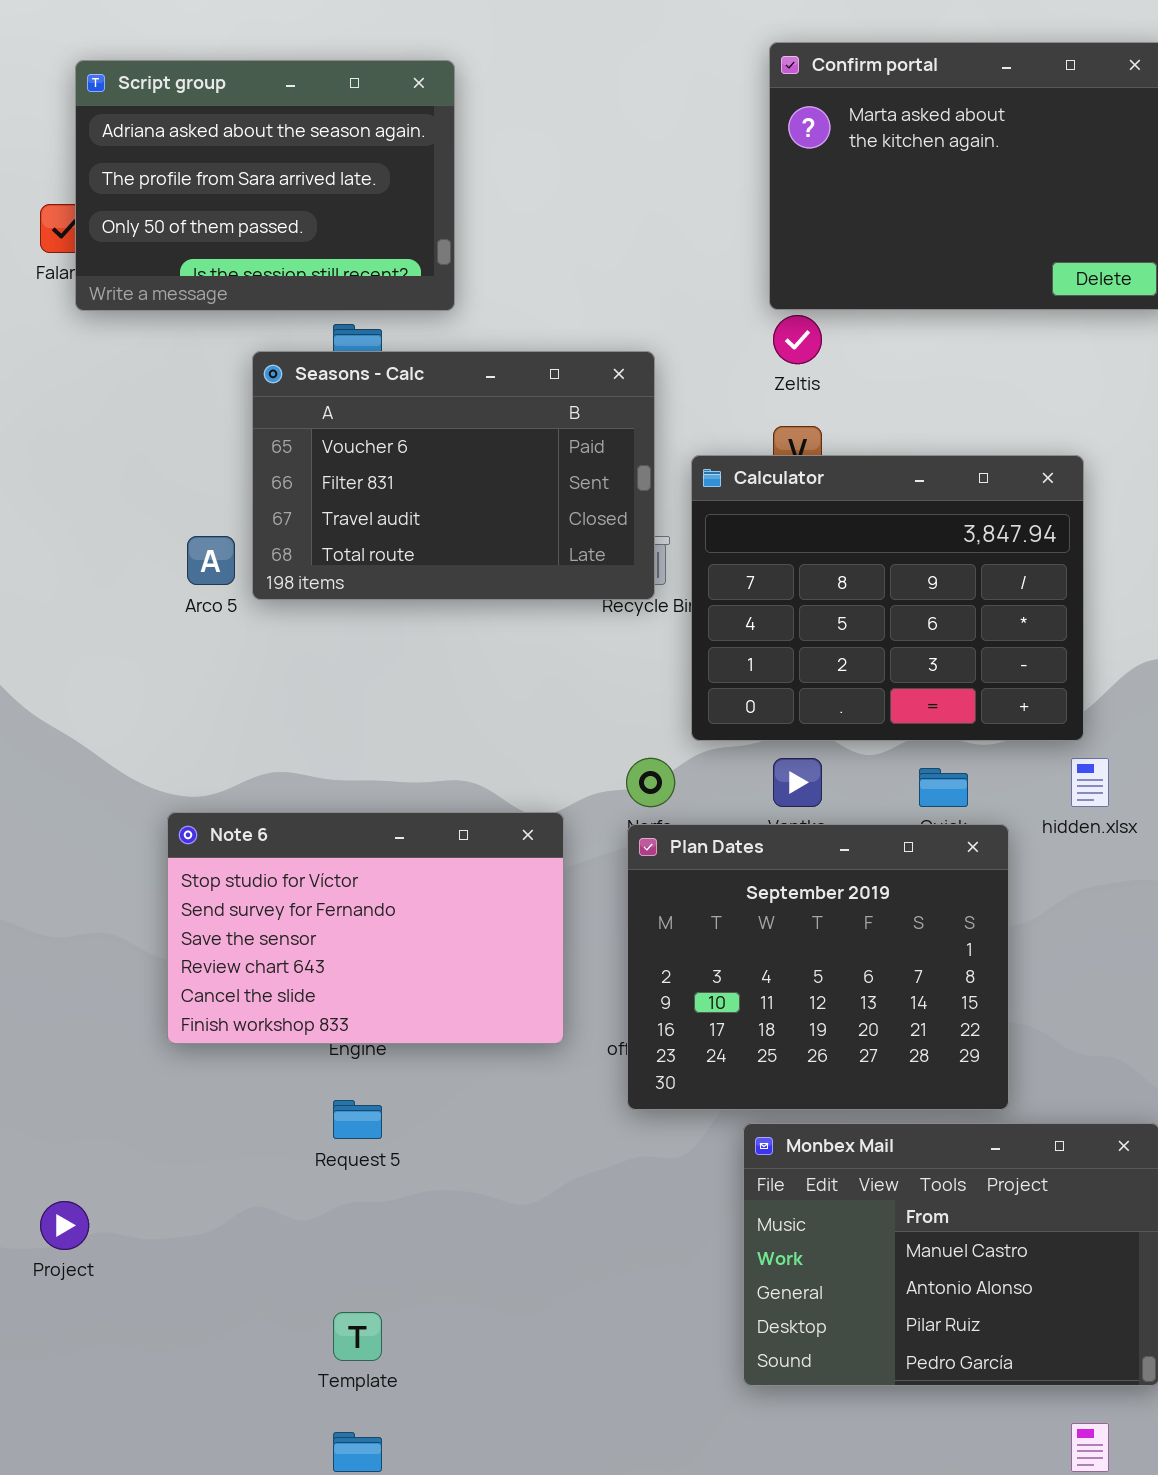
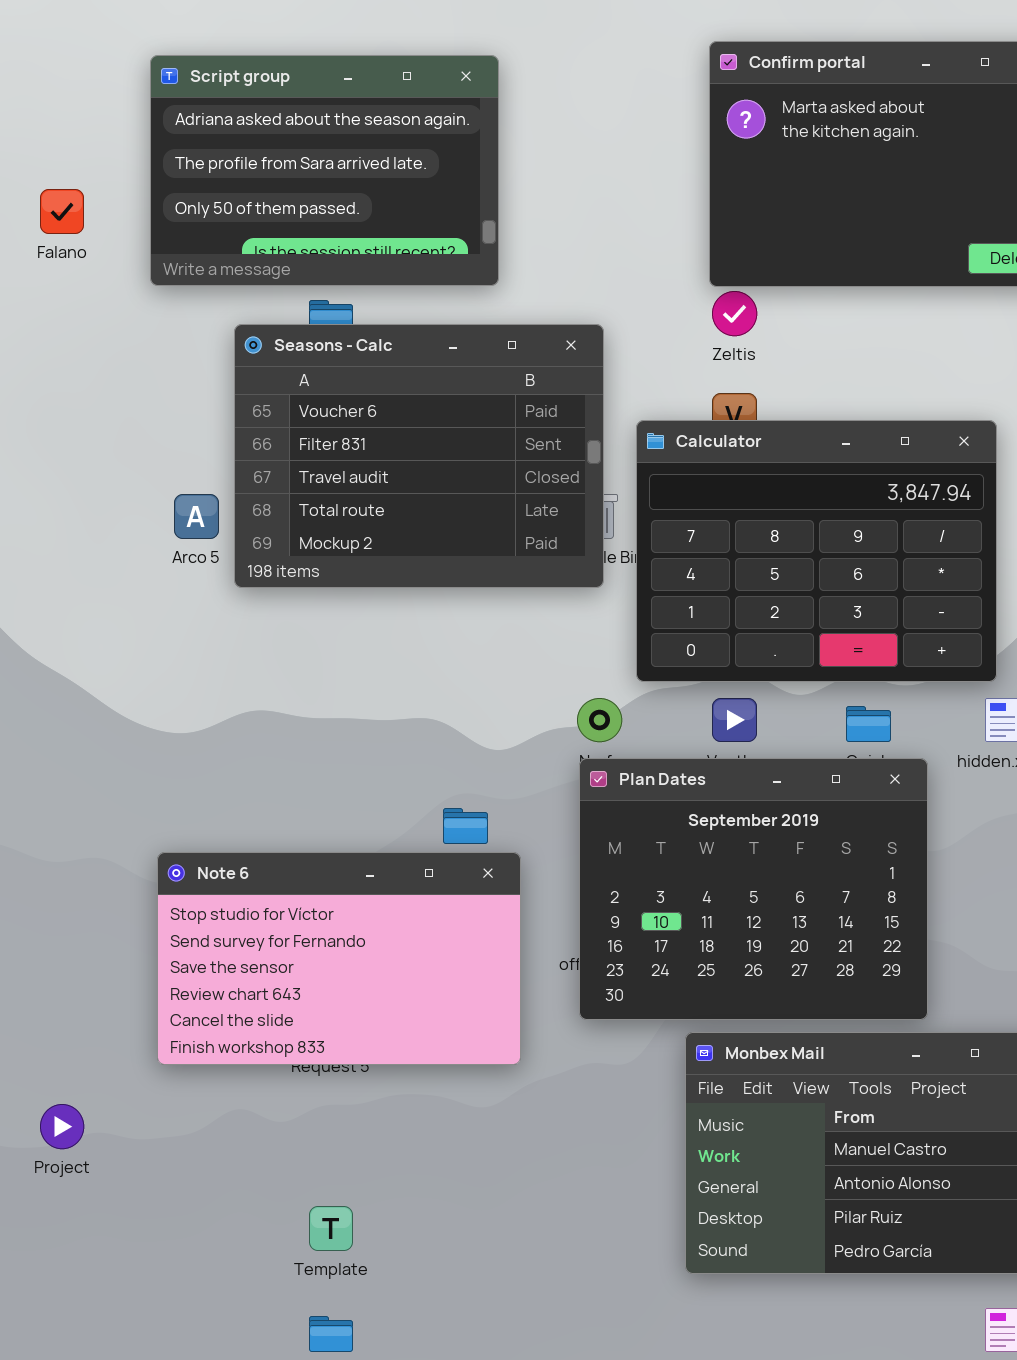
Script group: [75,60,455,311] -> [150,55,499,286], moved
Seasons - Calc: [252,351,655,600] -> [234,324,604,588], resized
Note 6: [167,812,564,1044] -> [157,852,521,1065], moved

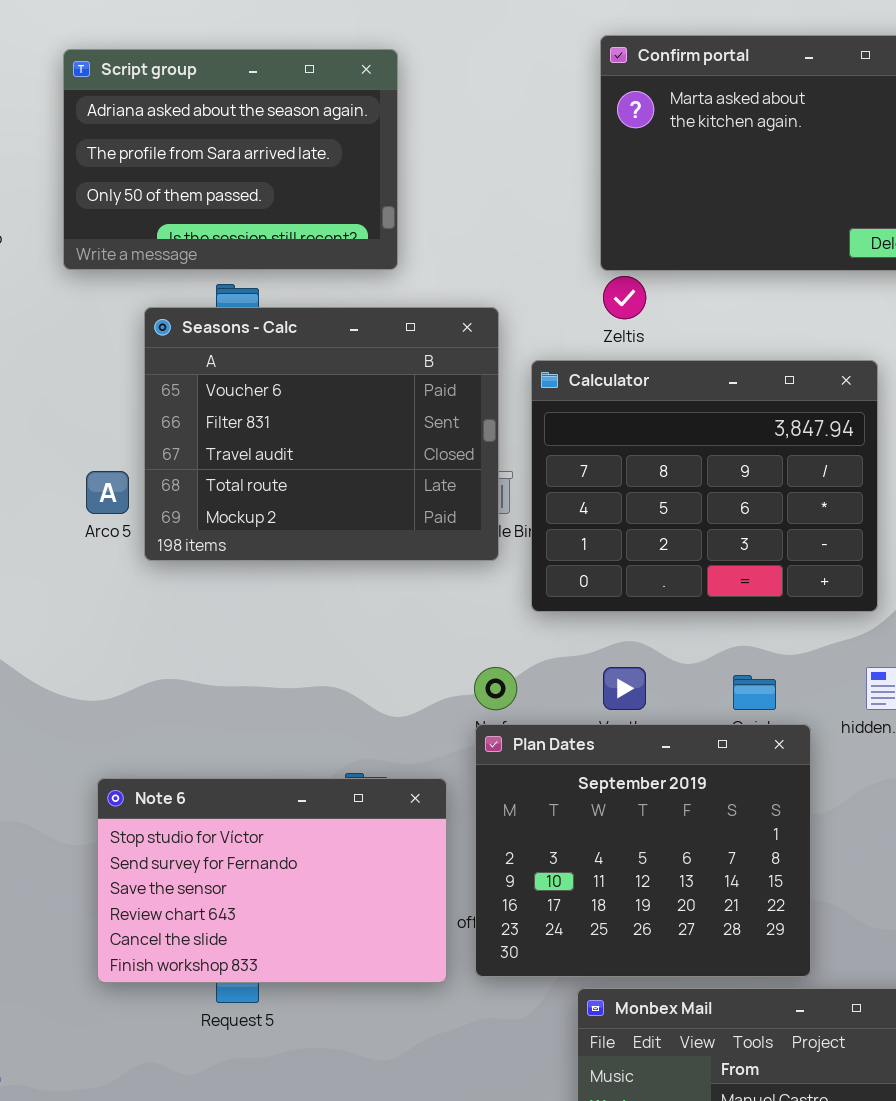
Calculator: [636,420,997,682] -> [531,360,878,612], moved
Note 6: [157,852,521,1065] -> [97,778,447,983], moved

